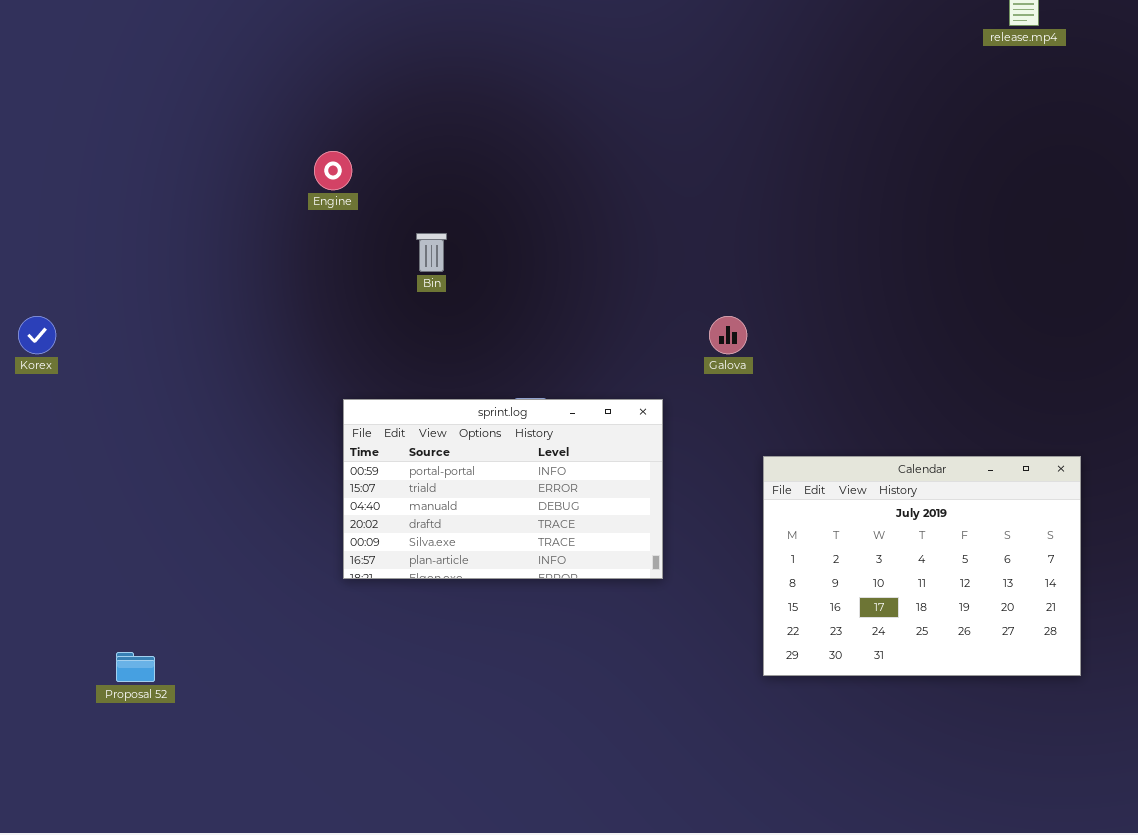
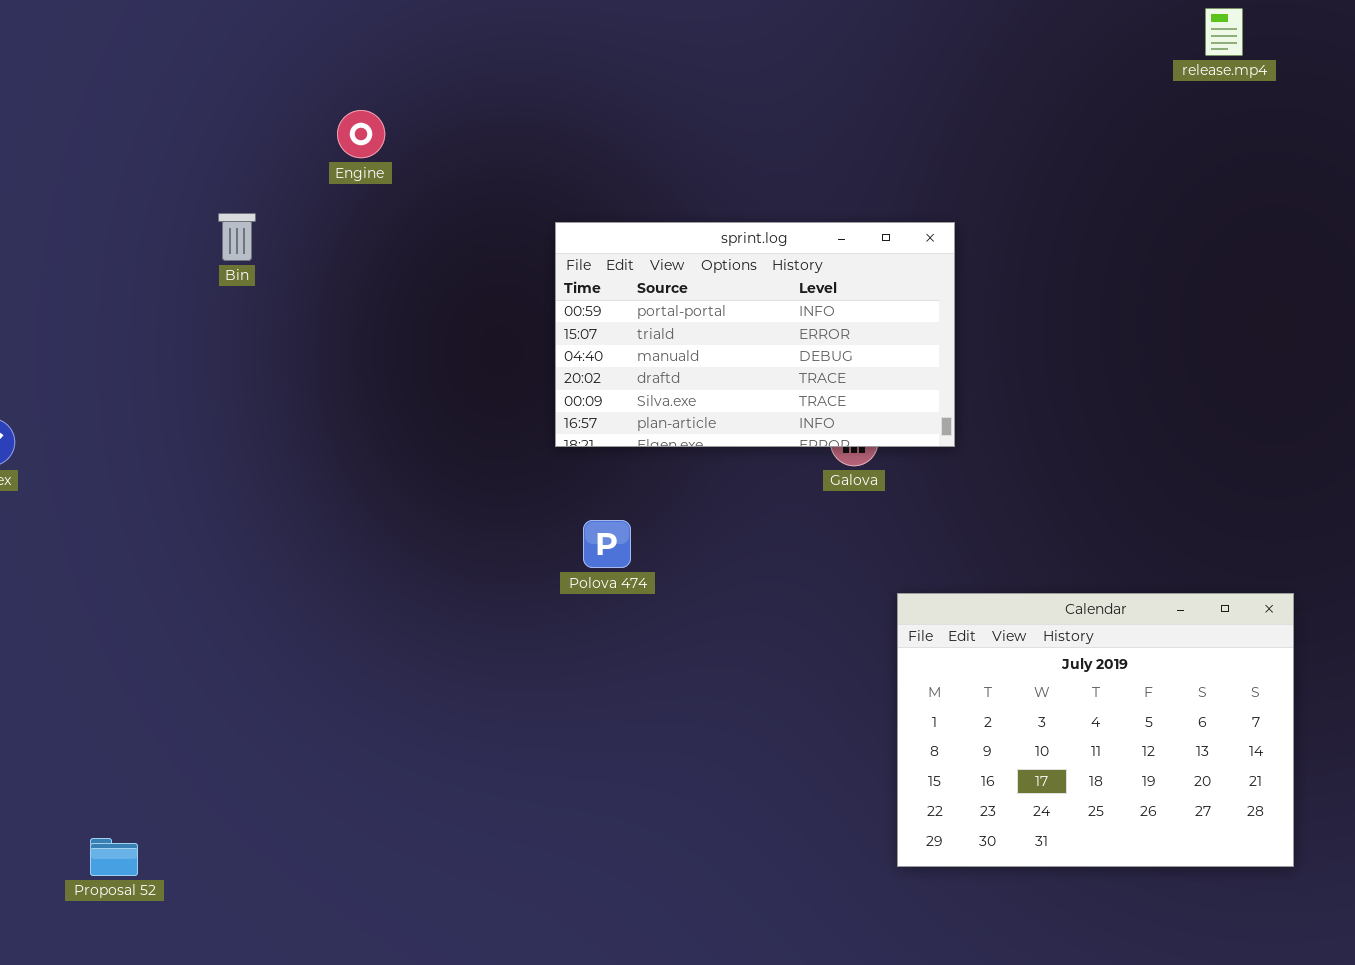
Engine: [314,151,352,190] -> [337,110,385,158], moved
Bin: [416,233,447,272] -> [218,213,256,261], moved
sprint.log: [343,399,663,579] -> [555,222,955,447], moved

